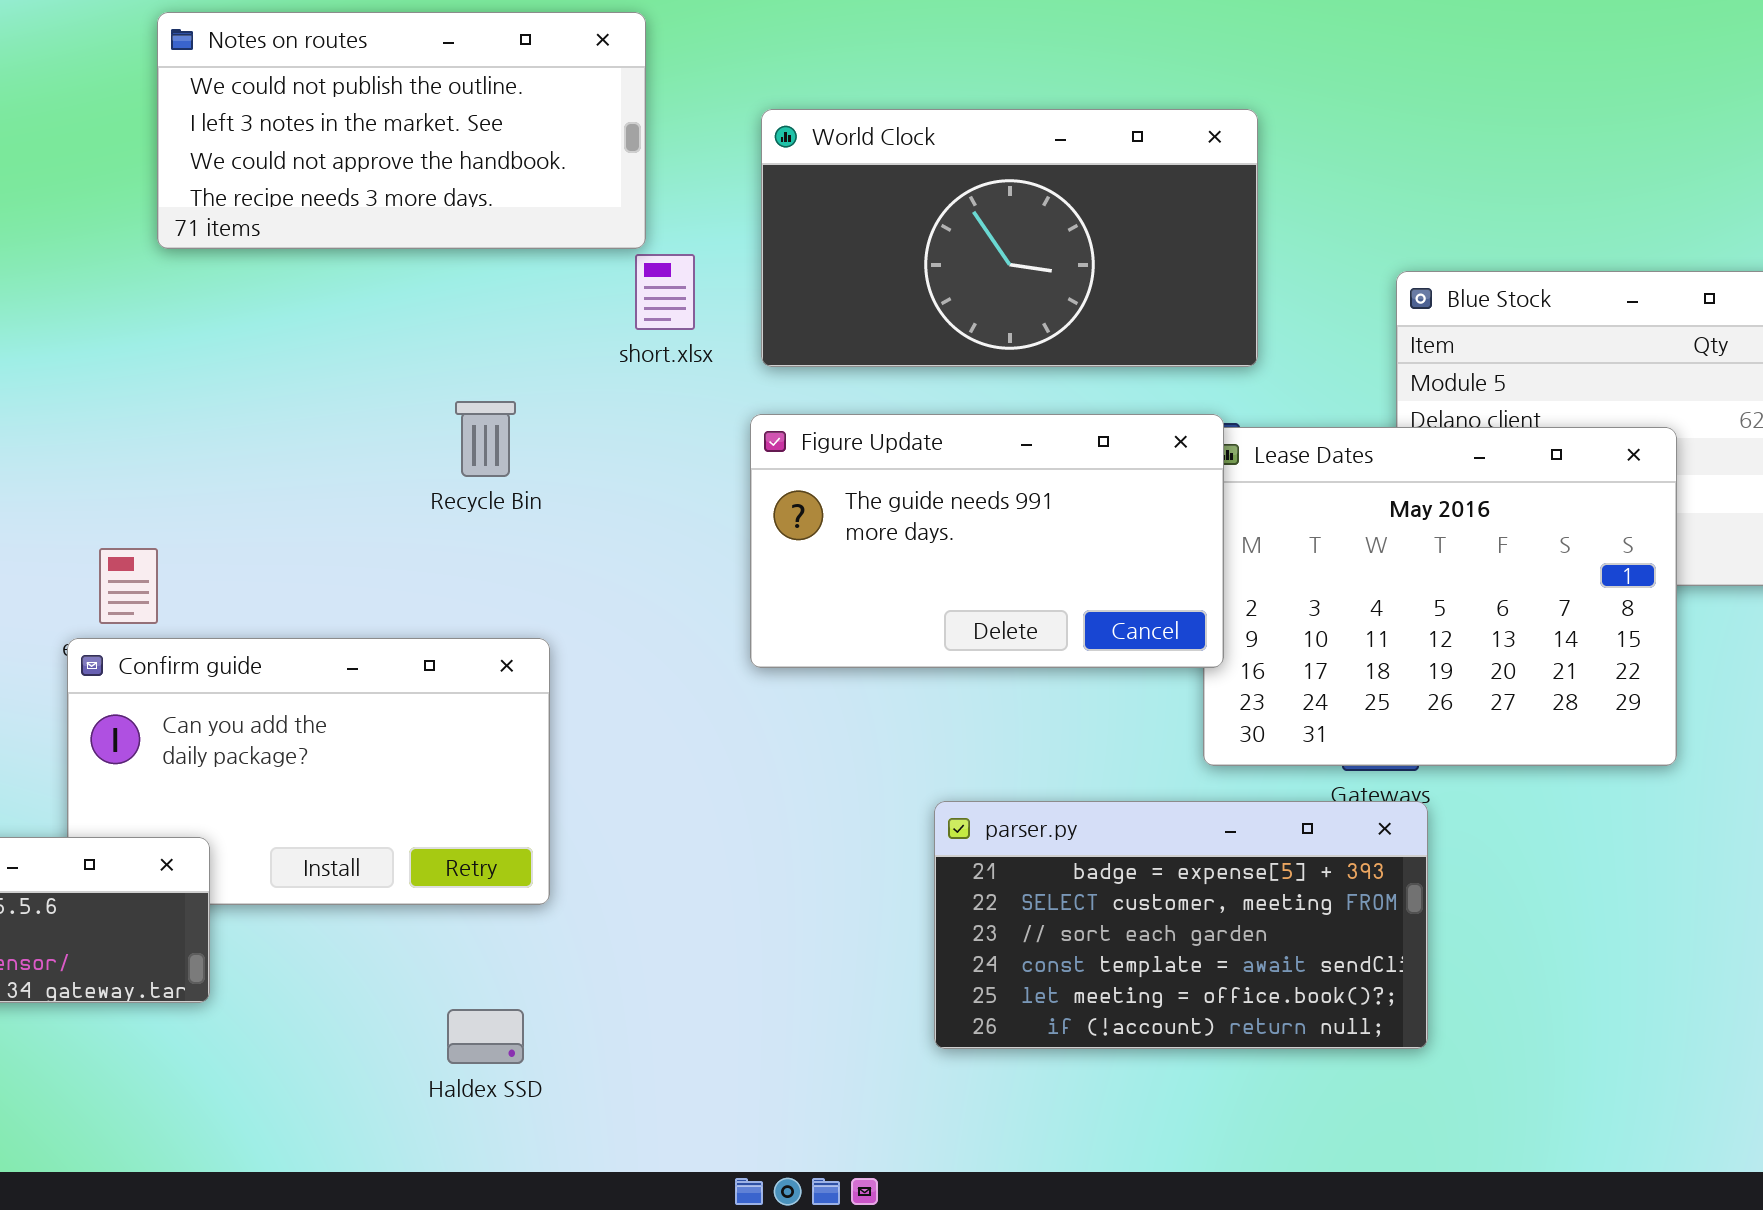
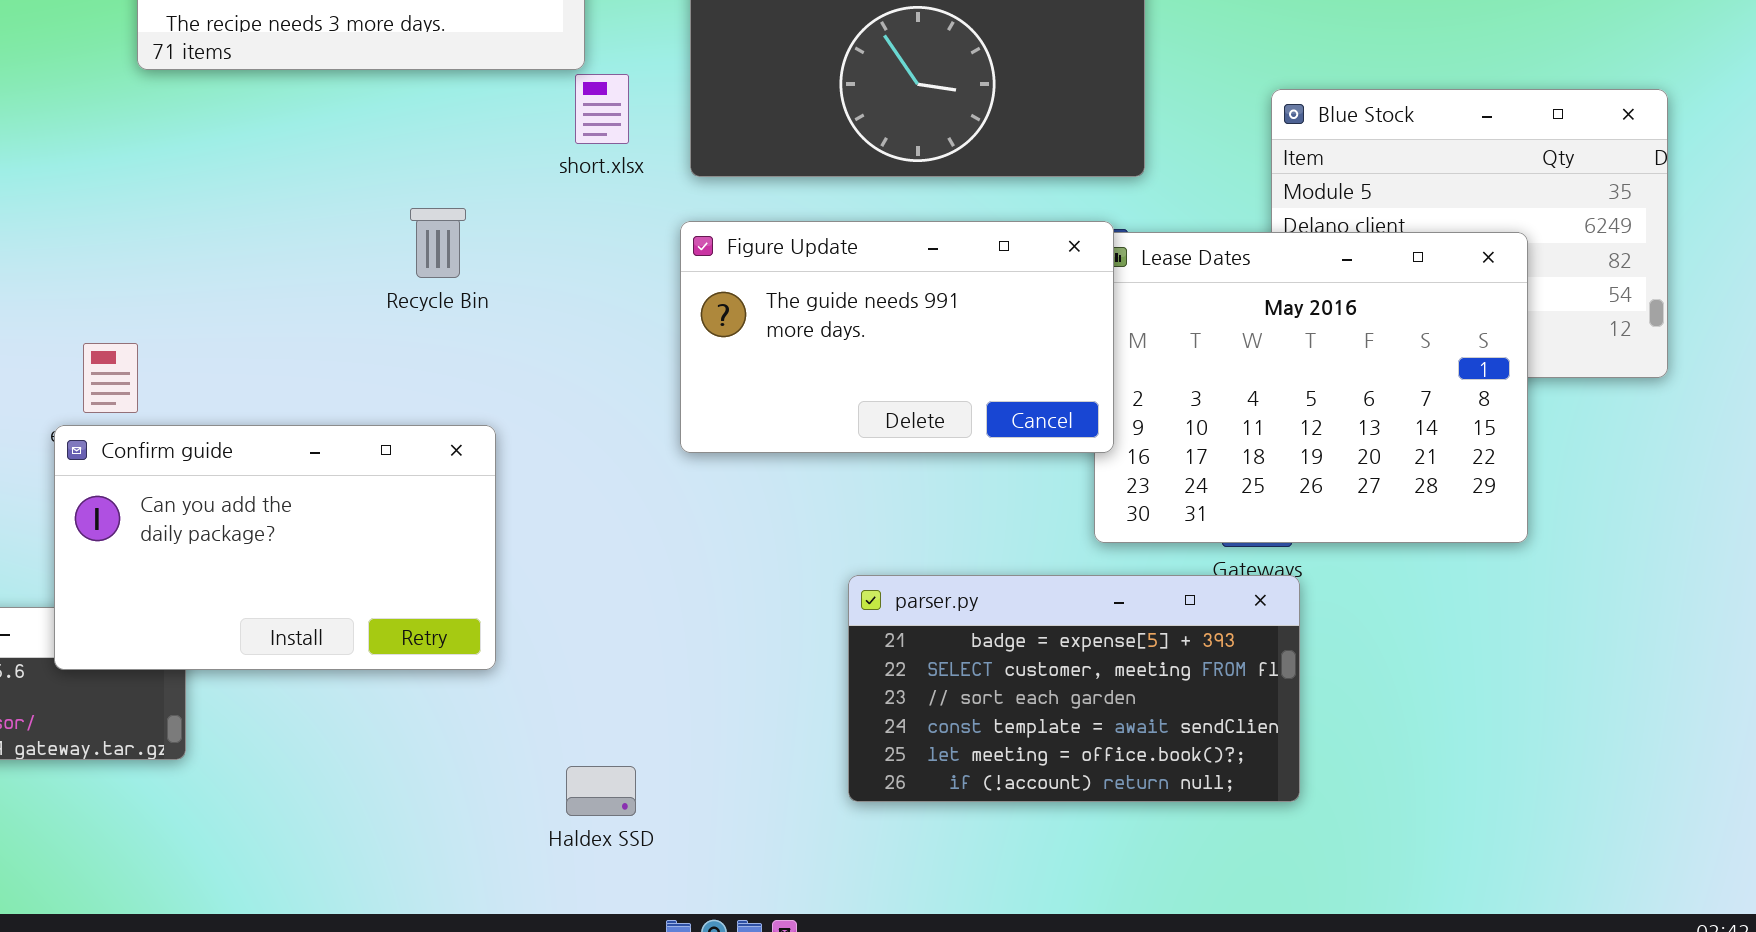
Confirm guide: [67,638,550,905] -> [54,425,496,670], raised
Haldex SSD: [447,1009,524,1064] -> [566,766,636,816], moved

